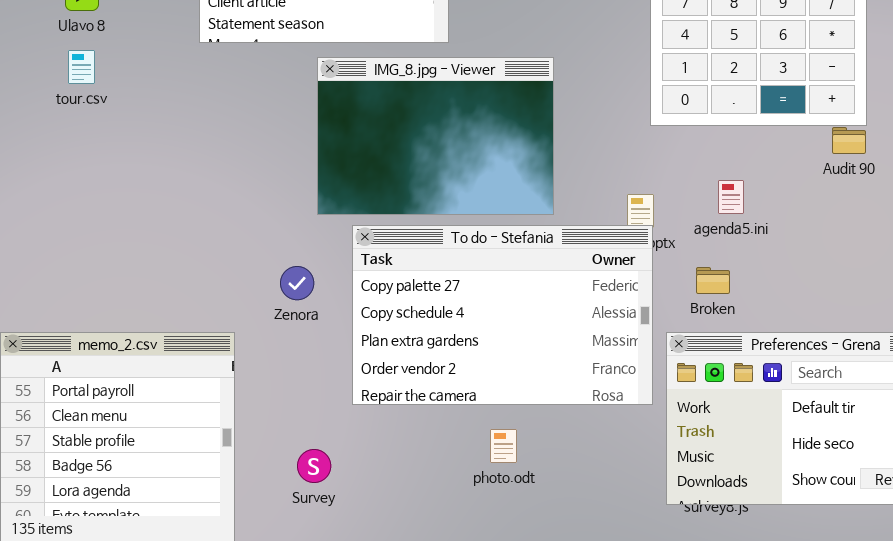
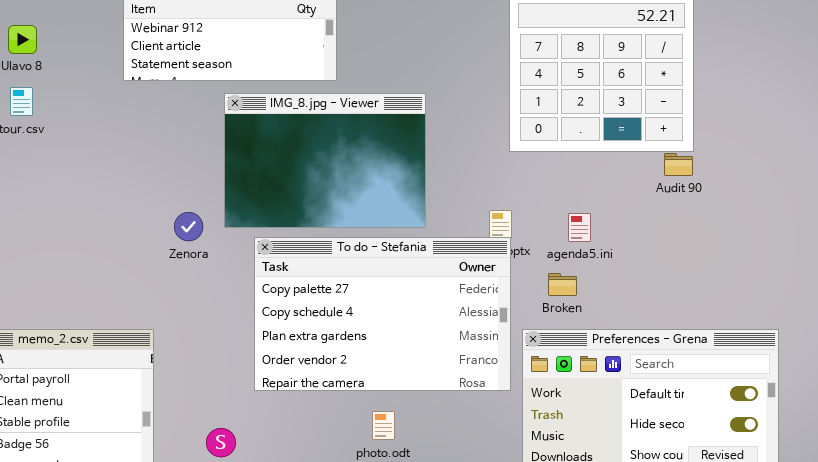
agenda5.ini: [718,180,744,214] -> [568,213,591,242], moved
Zenora: [280,266,314,300] -> [174,212,203,241], moved

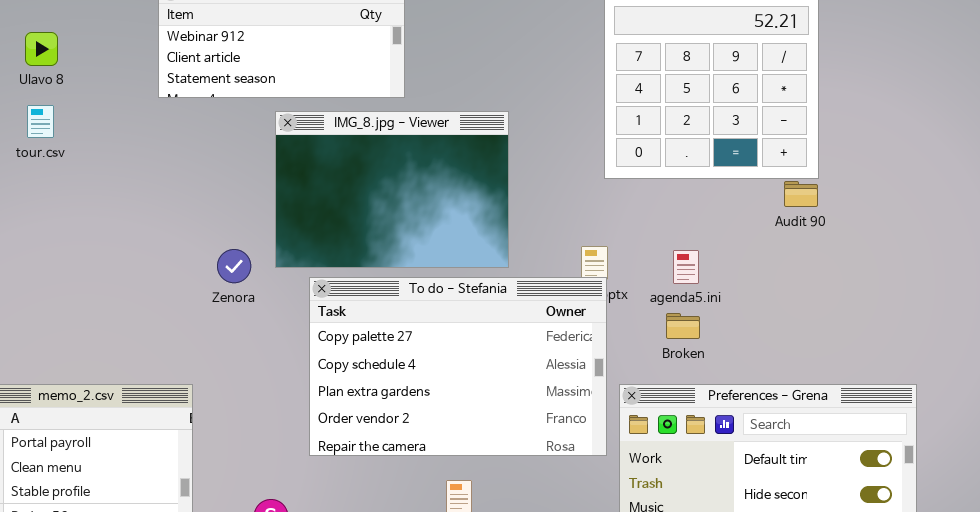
Broken: [548,273,577,296] -> [666,313,700,339], moved

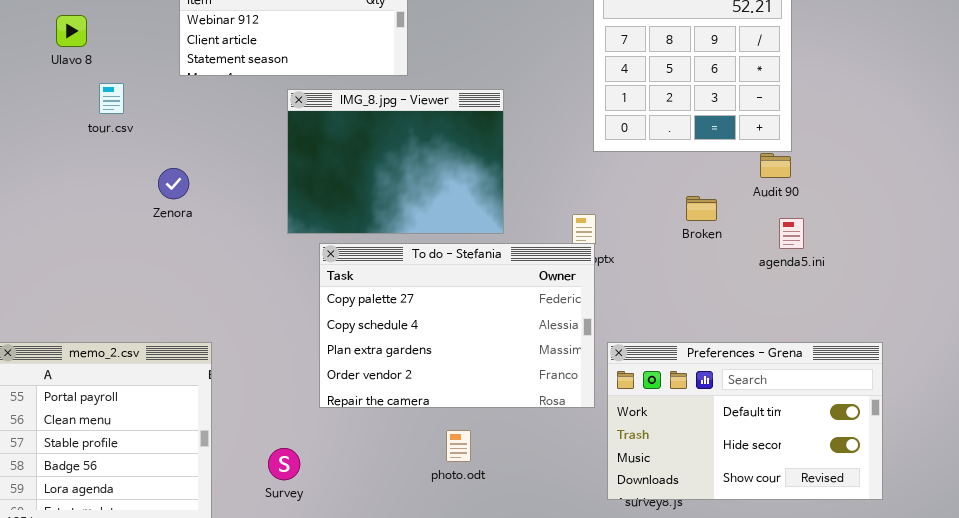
tour.csv: [27,105,54,138] -> [99,83,124,114], moved
Zenora: [217,249,251,283] -> [158,168,189,199], moved
agenda5.ini: [673,250,699,284] -> [779,218,804,249], moved
Broken: [666,313,700,339] -> [686,196,717,221], moved

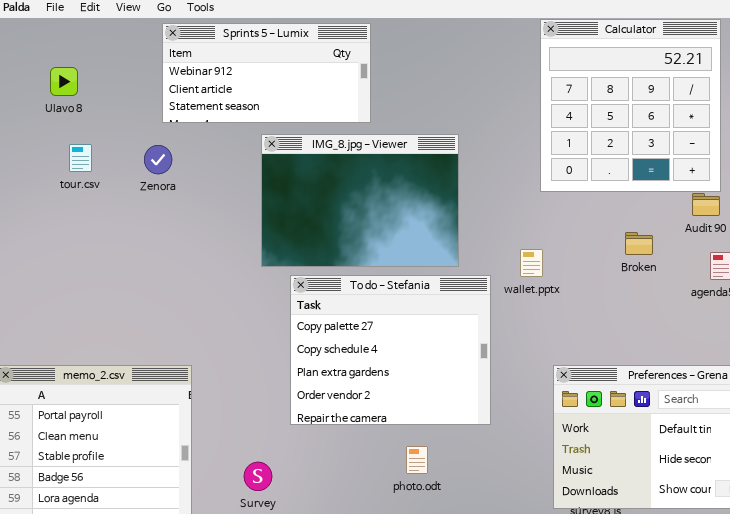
tour.csv: [99,83,124,114] -> [69,144,92,172], moved
Zenora: [158,168,189,199] -> [144,145,172,174], moved
To do - Stefania: [319,243,595,408] -> [290,275,491,425], resized

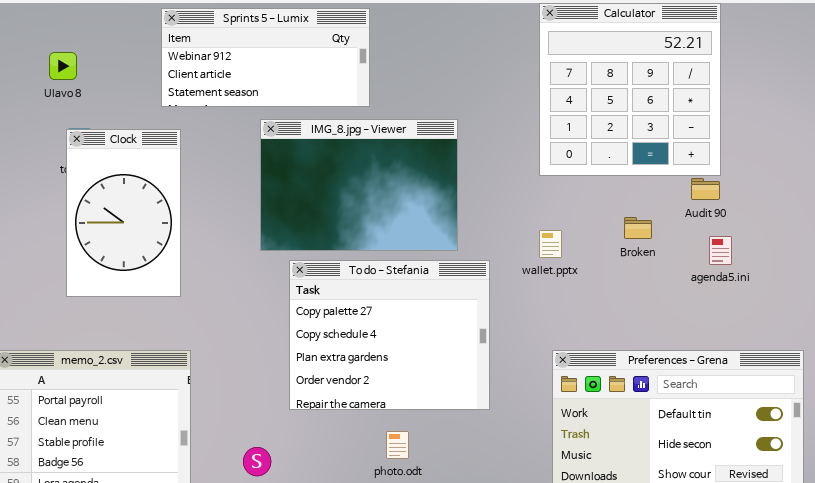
Clock: none -> [66,129,181,297], opened
wallet.pptx: [520,249,543,277] -> [539,230,562,258], moved
photo.odt: [406,446,428,474] -> [386,431,409,459], moved

